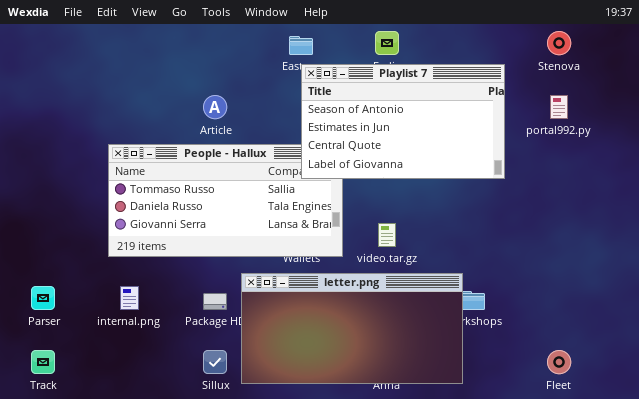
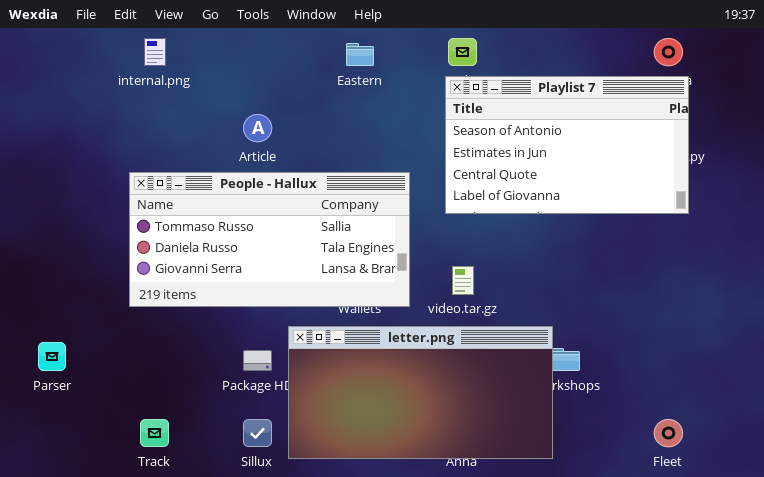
Playlist 7: [301,64,505,179] -> [445,76,689,214], moved
internal.png: [120,286,139,310] -> [144,38,166,66], moved
Track: [31,350,55,374] -> [140,419,169,447], moved

